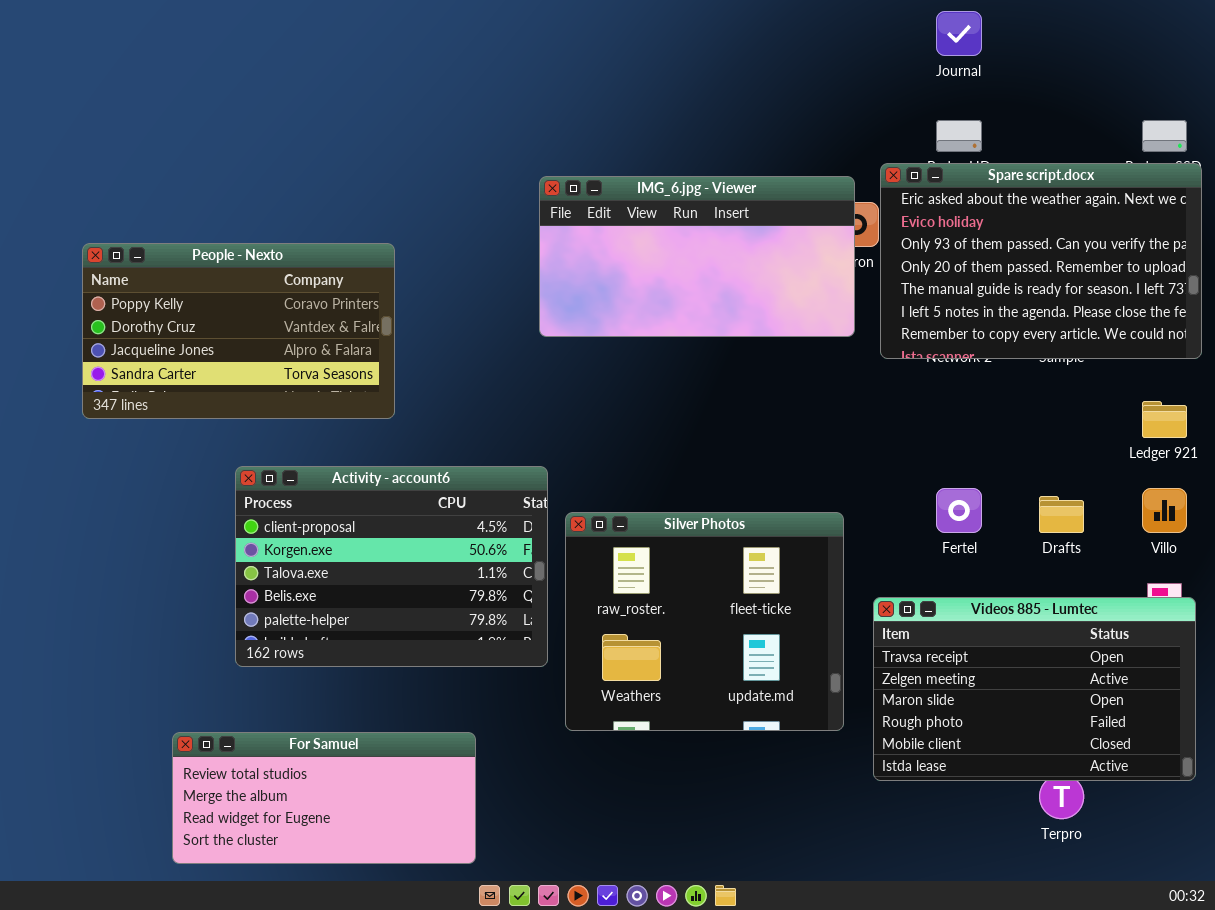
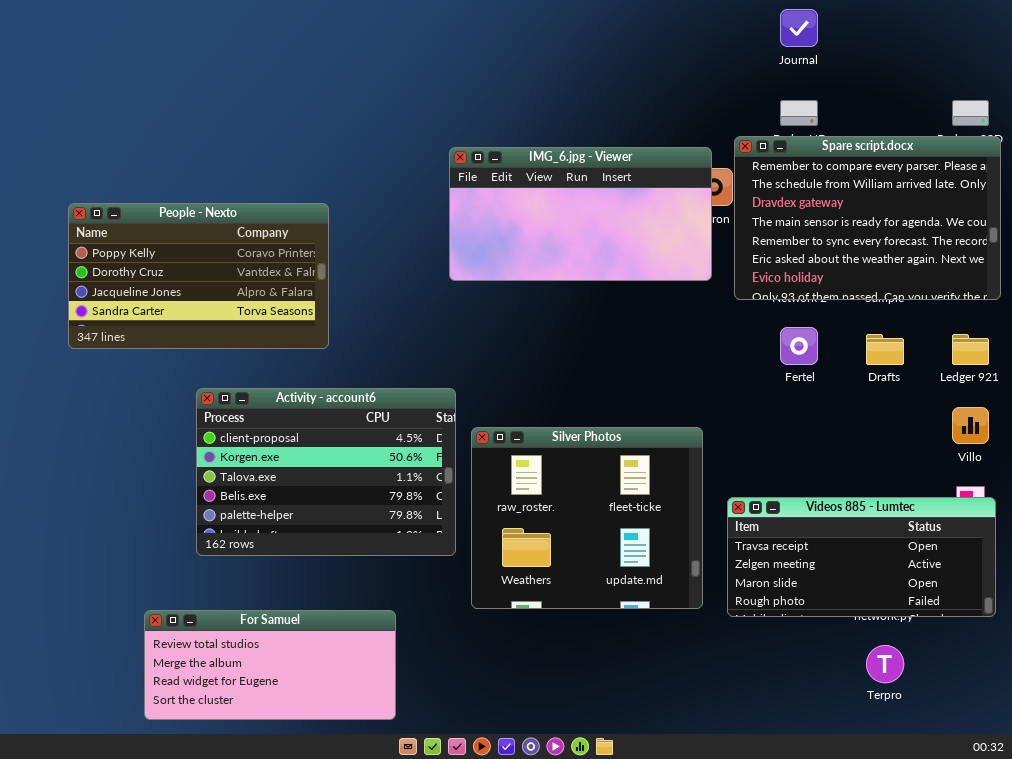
Spare script.docx: [880,163,1202,359] -> [734,136,1001,300], scrolled up 5 rows
Fertel: [936,488,982,533] -> [780,327,818,365], moved
Drafts: [1039,496,1084,533] -> [866,334,904,365], moved
Videos 885 - Lumtec: [873,597,1196,781] -> [727,497,996,617], resized

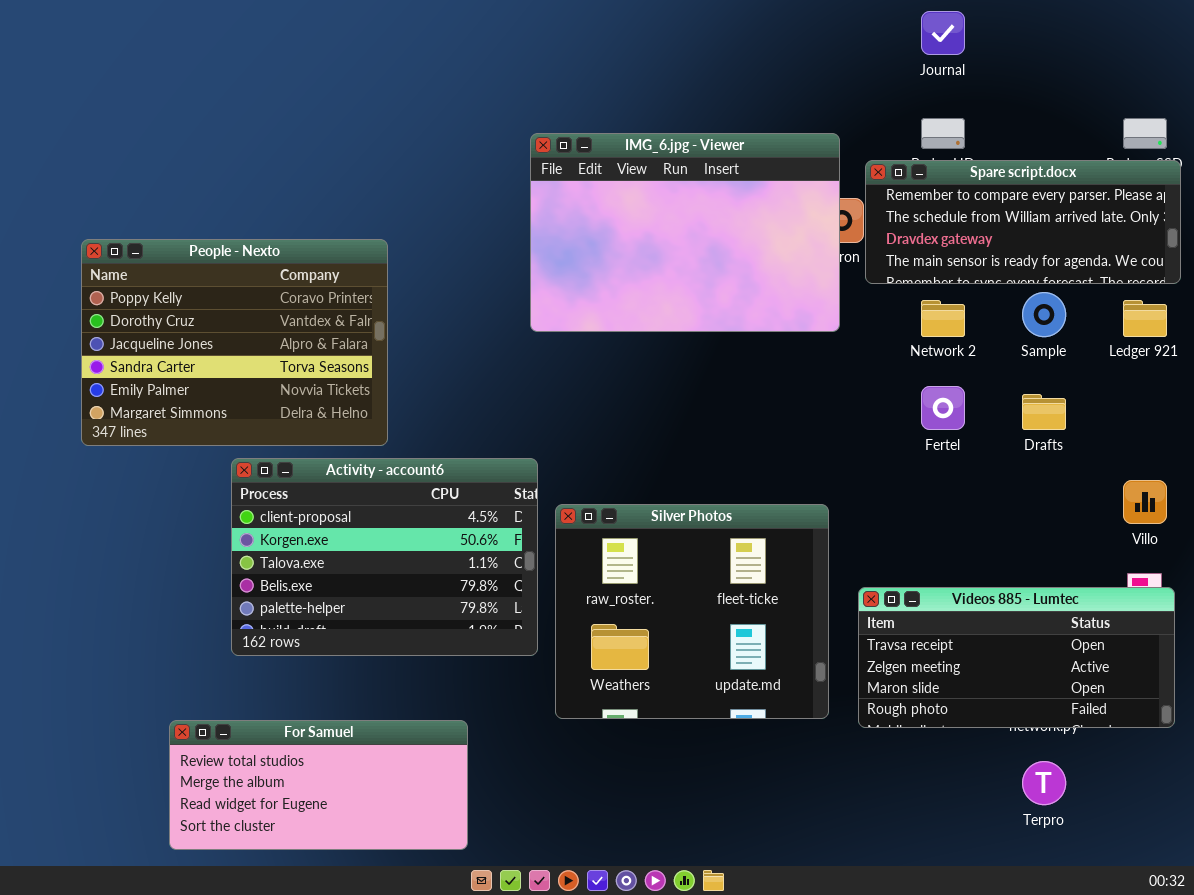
Spare script.docx: [734,136,1001,300] -> [865,160,1181,284], resized
IMG_6.jpg - Viewer: [449,147,712,281] -> [530,133,840,332], resized
People - Nexto: [68,203,329,349] -> [81,239,388,446], resized
Ledger 921: [952,334,989,365] -> [1123,300,1167,337], moved

